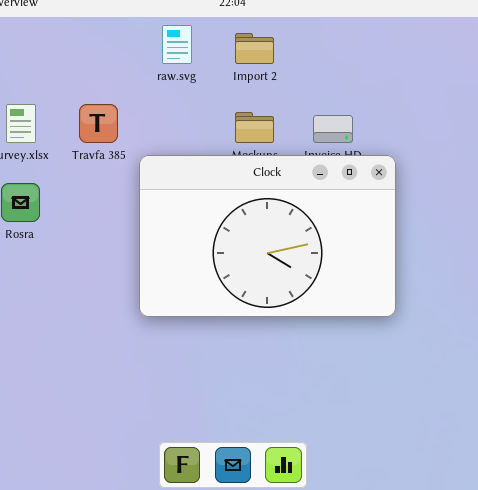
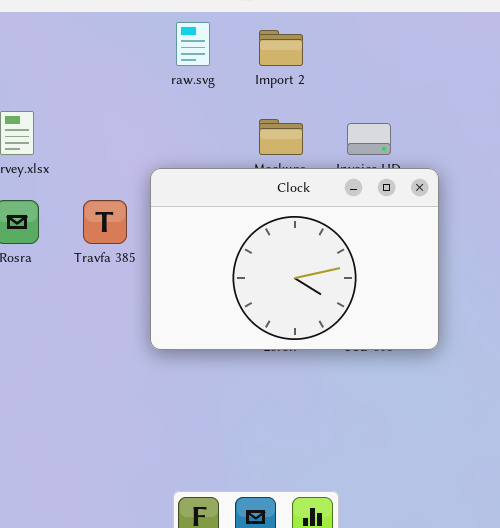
Travfa 385: [79,104,118,143] -> [83,200,127,244], moved

